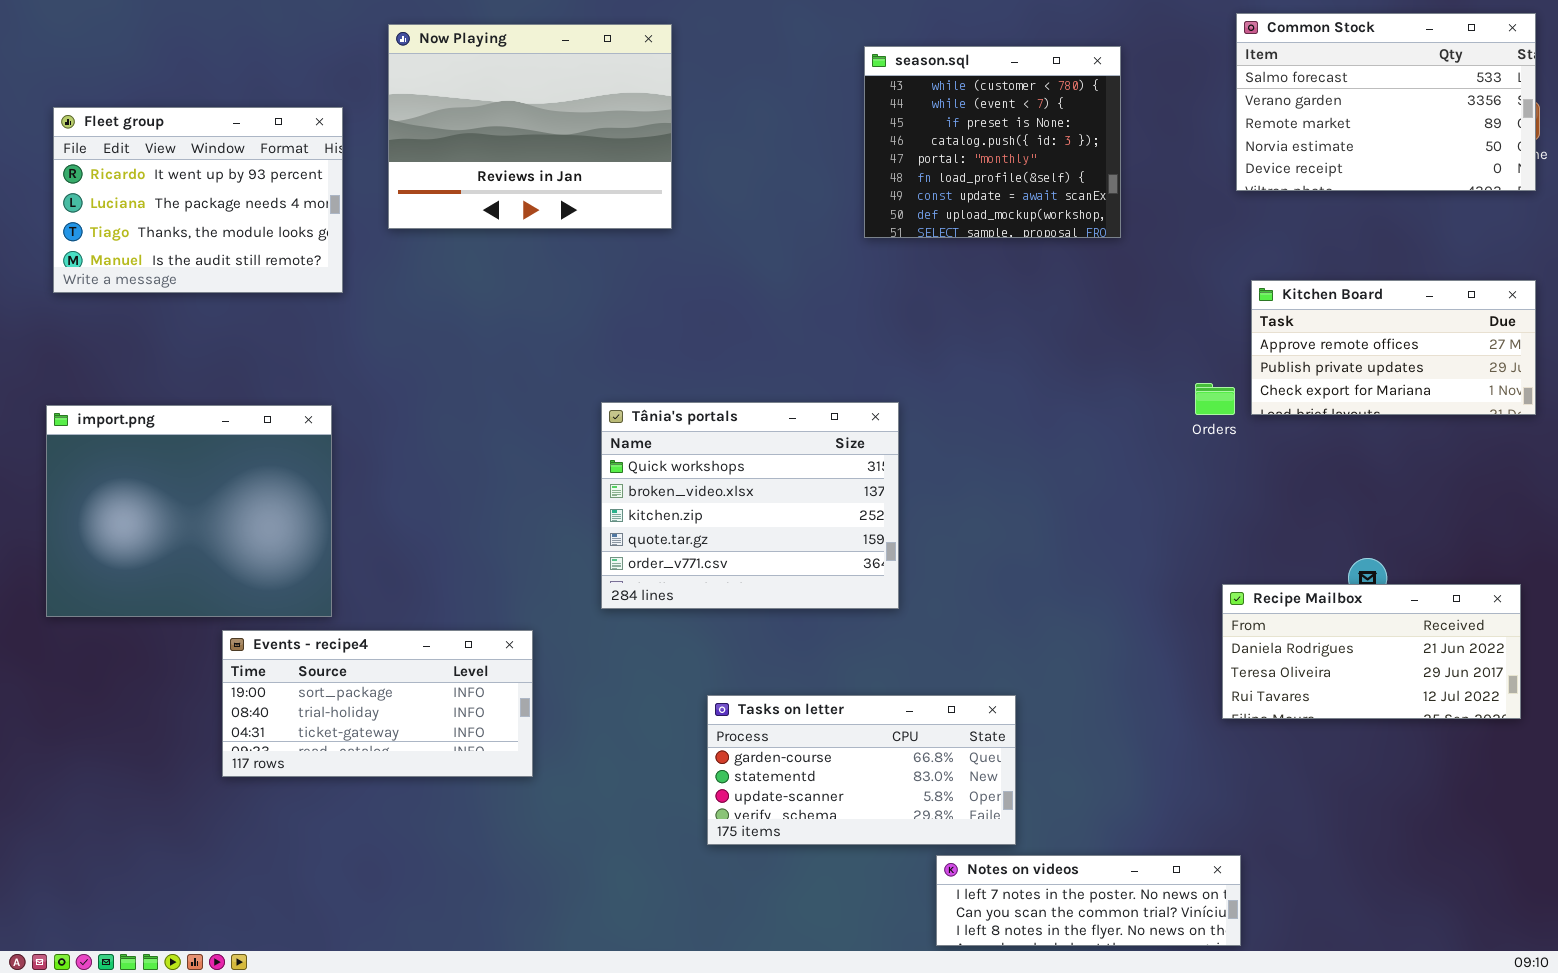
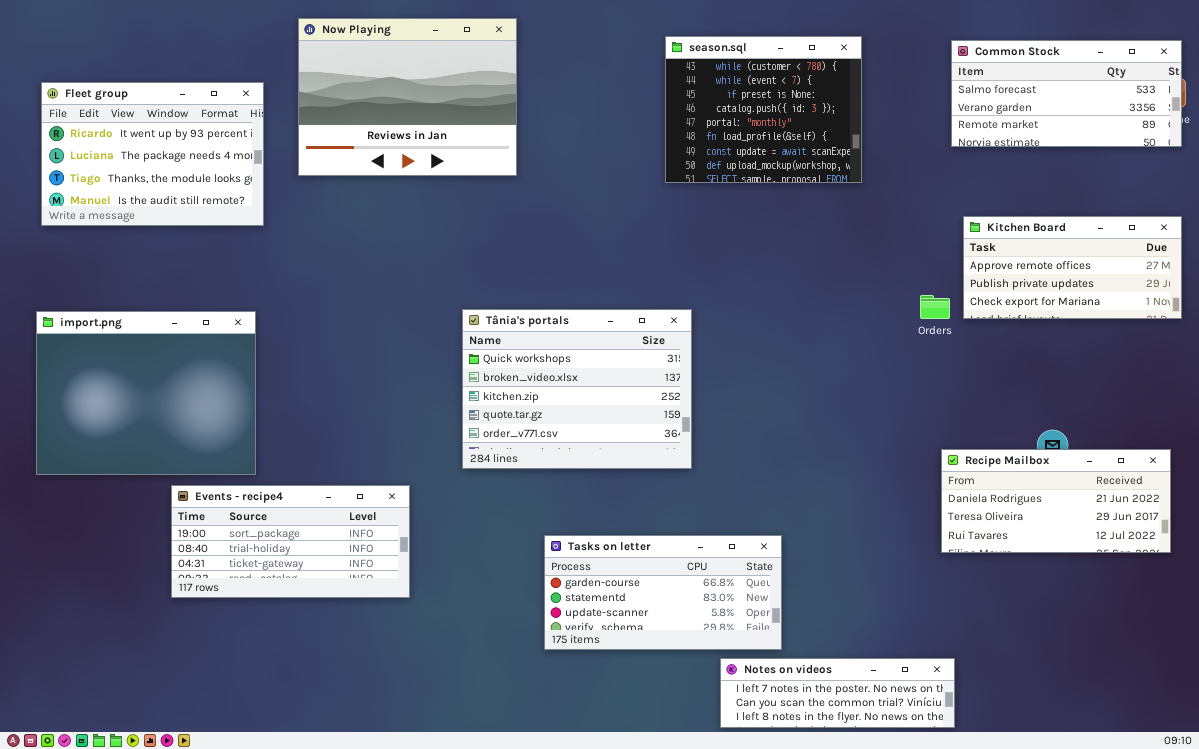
Common Stock: [1236,13,1536,191] -> [951,40,1182,147], resized

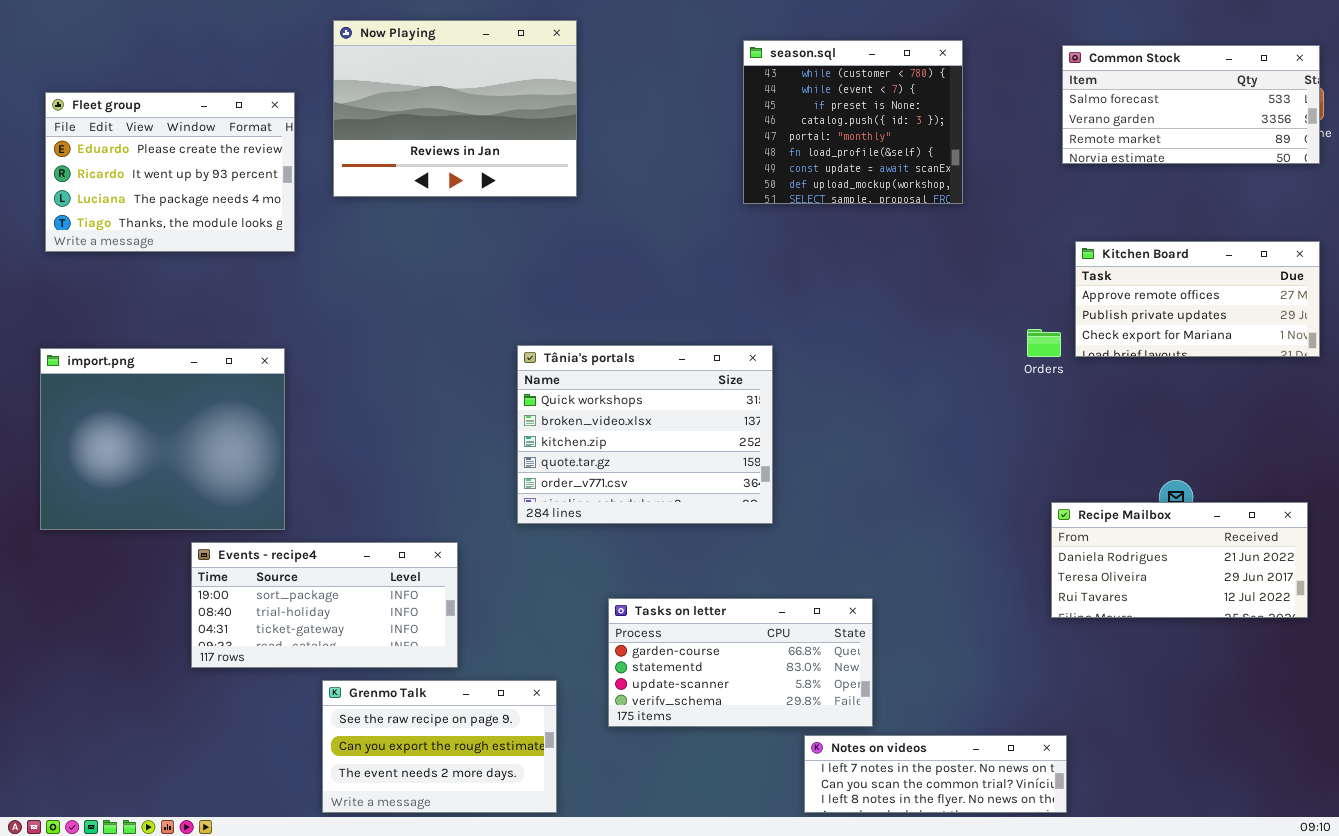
Fleet group: [41,82,264,226] -> [45,92,295,252], scrolled up 1 row
Grenmo Talk: none -> [322,680,557,813], opened

